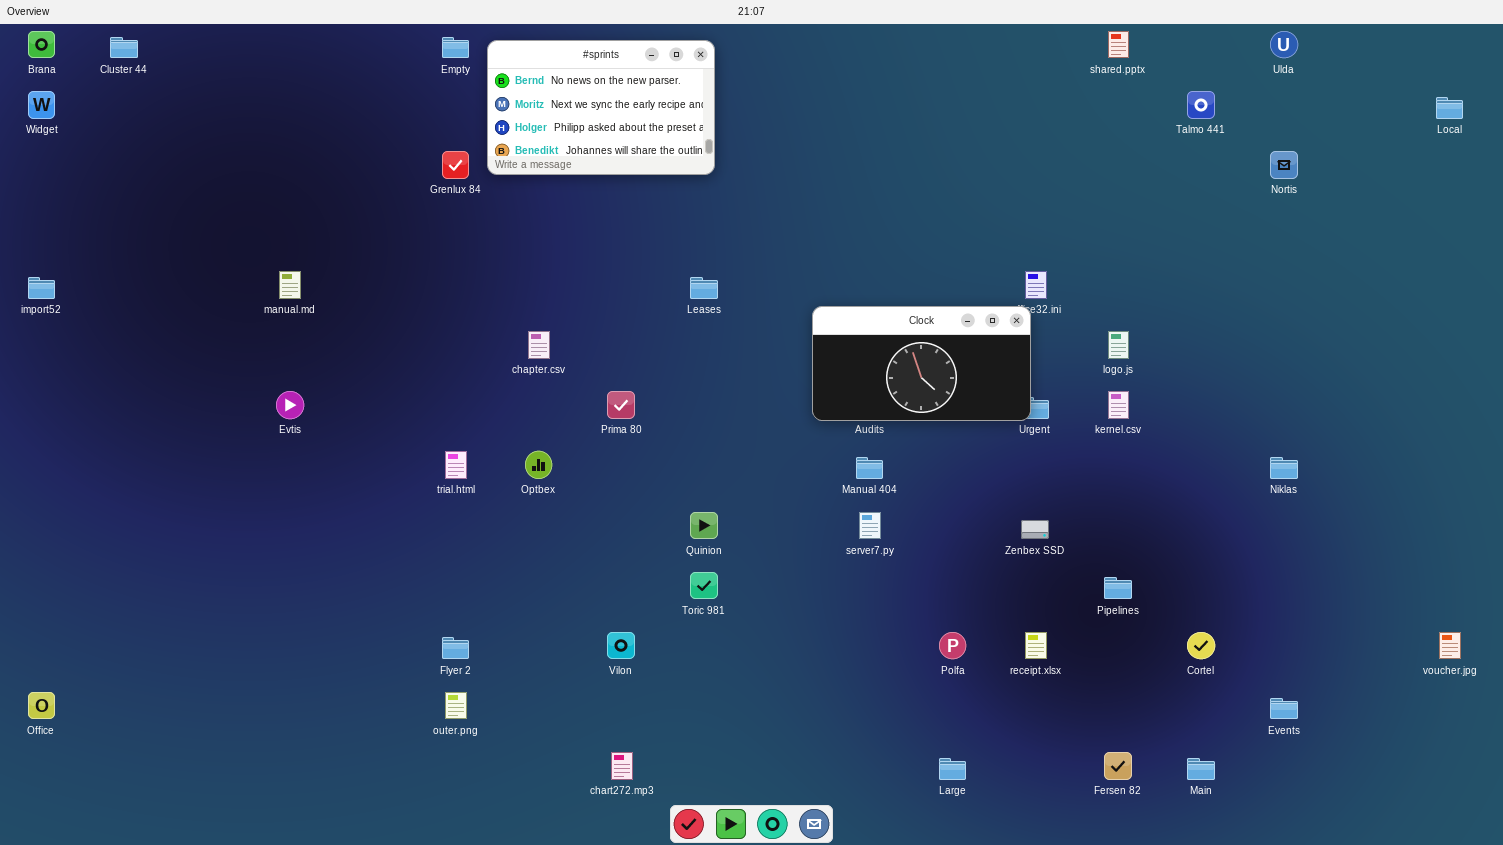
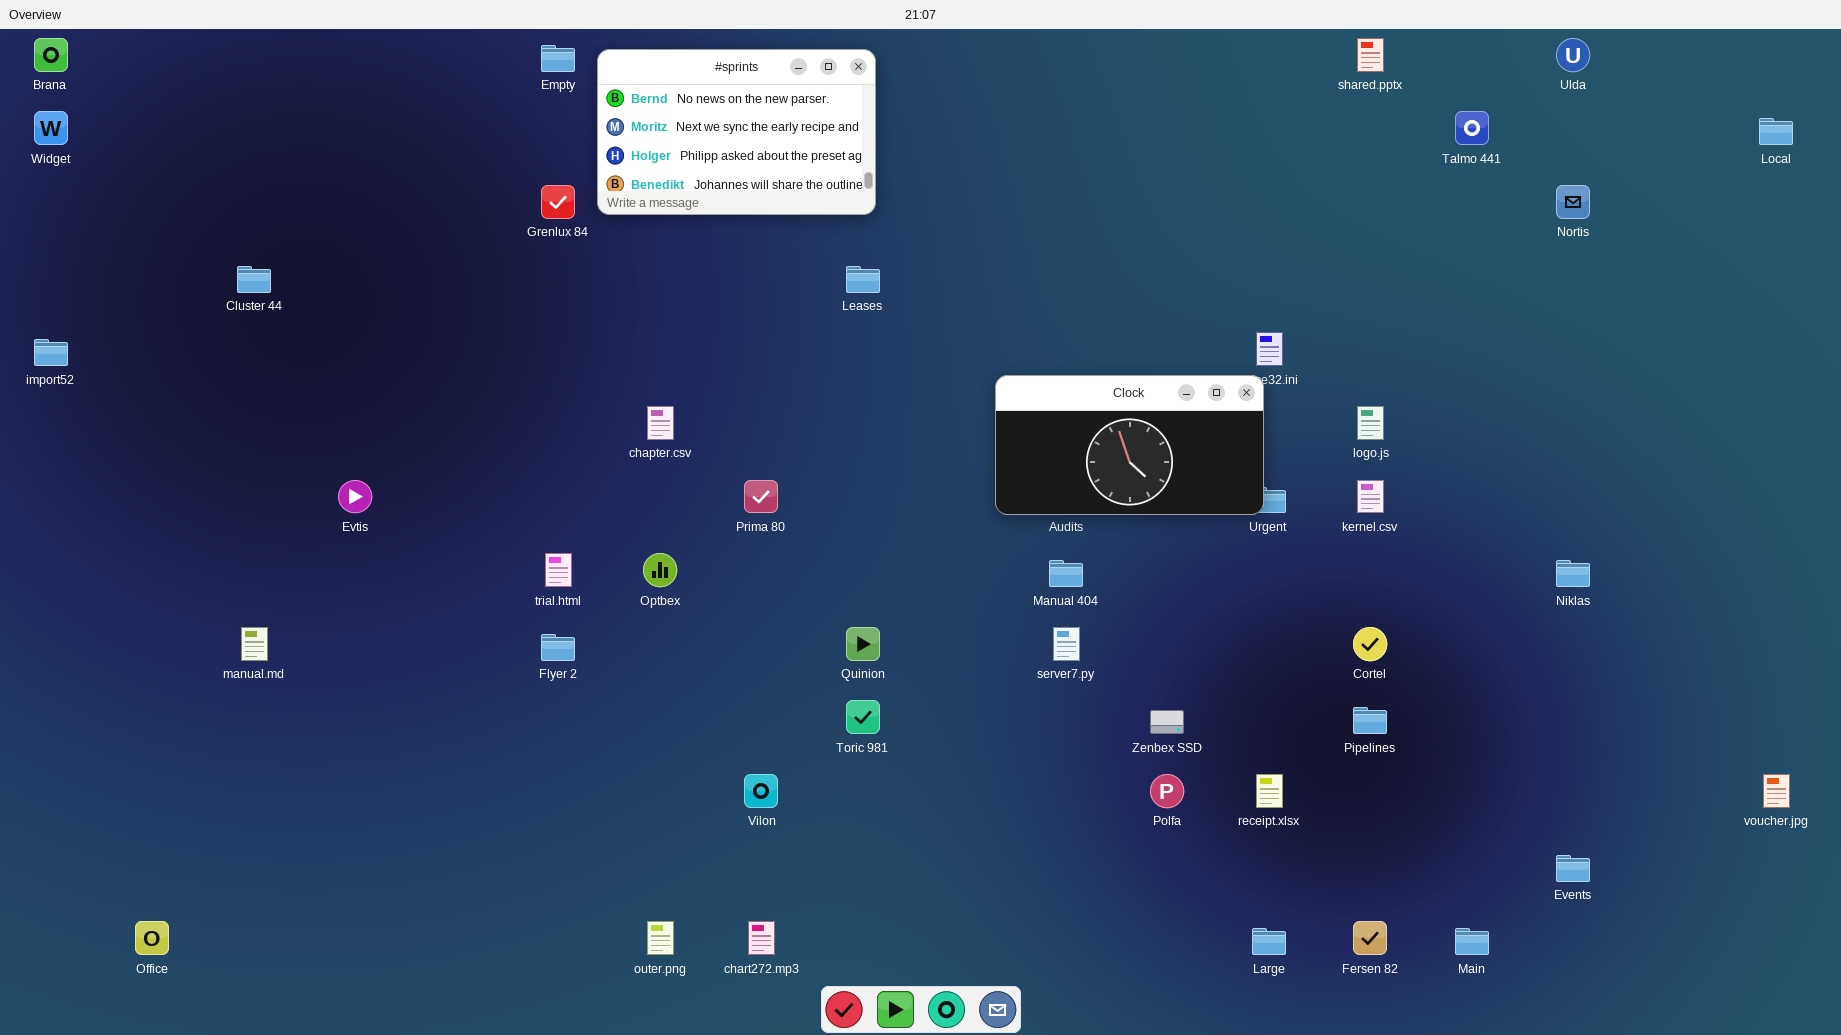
Cluster 44: [110,37,138,58] -> [237,266,271,293], moved
manual.md: [279,271,301,299] -> [241,627,268,661], moved
Leases: [690,277,718,299] -> [846,266,880,293], moved
Zenbex SSD: [1021,520,1049,539] -> [1150,710,1184,734], moved
Cortel: [1187,632,1215,659] -> [1353,627,1387,661], moved
Flyer 2: [442,637,469,659] -> [541,634,575,661], moved
Office: [28,692,55,719] -> [135,921,169,955], moved
outer.png: [445,692,467,719] -> [647,921,674,955], moved
Large: [939,758,966,780] -> [1252,928,1286,955], moved

